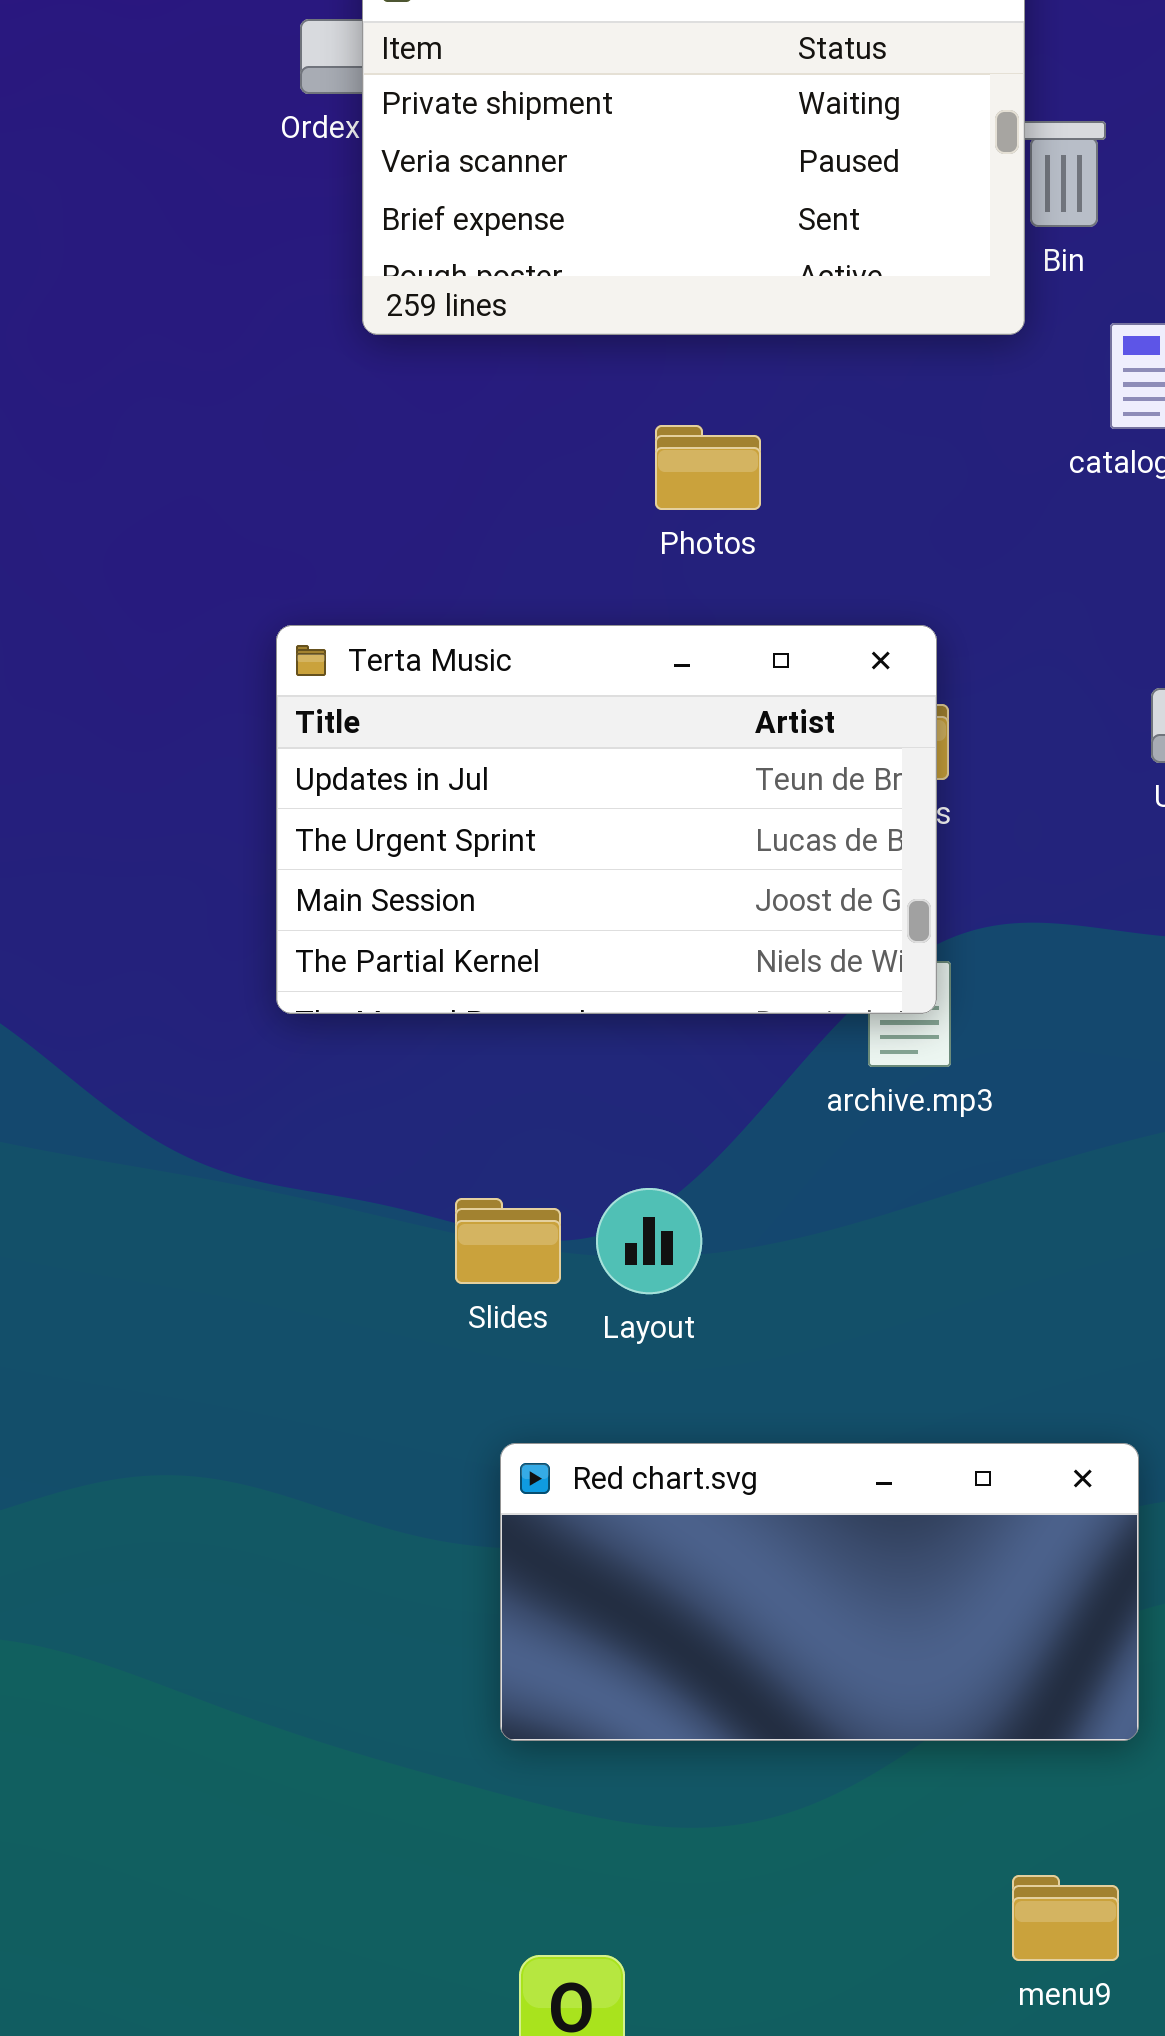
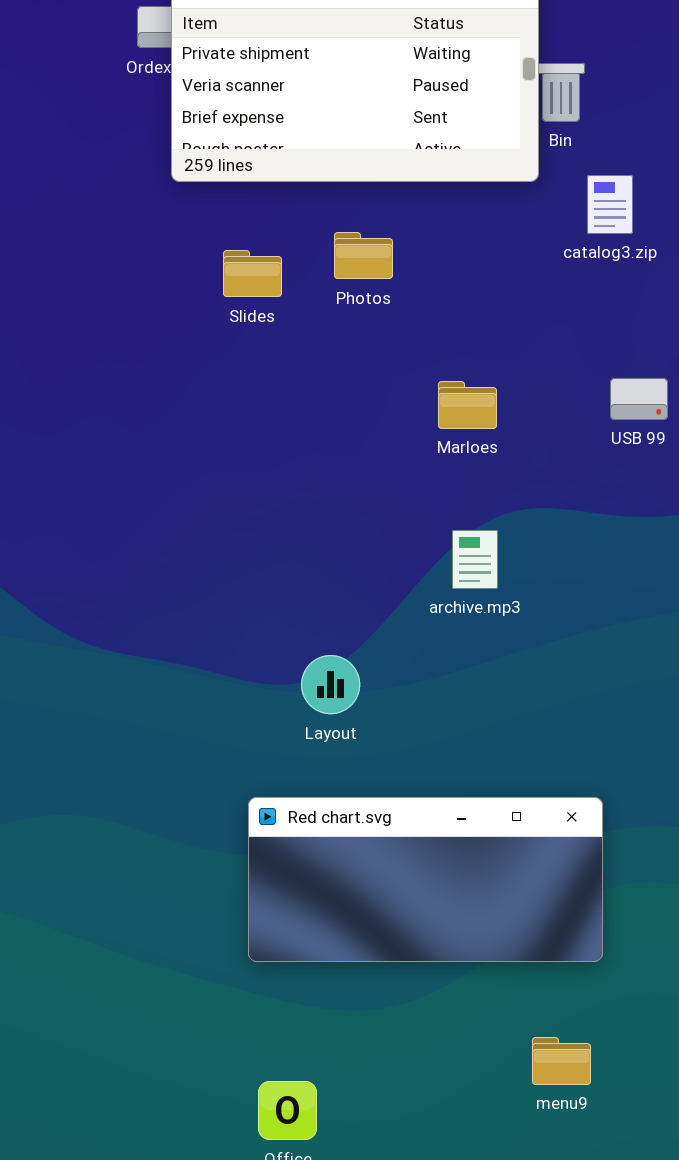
Terta Music: [276,625,937,1014] -> none, closed
Slides: [455,1198,561,1284] -> [223,250,282,297], moved

